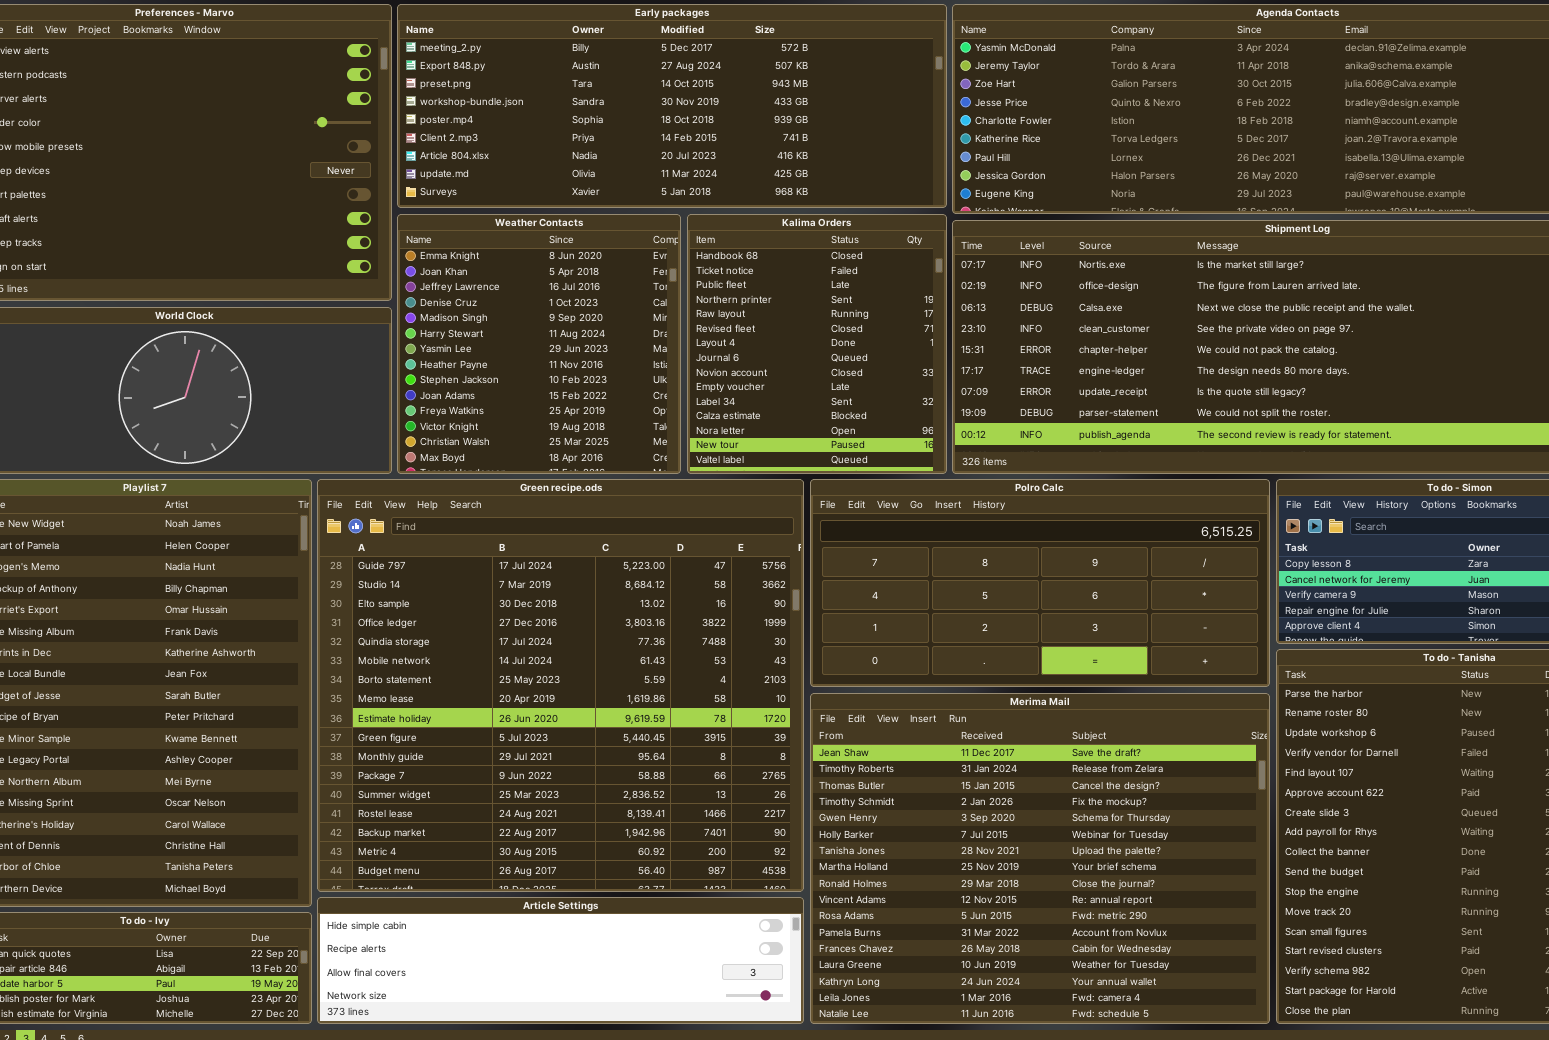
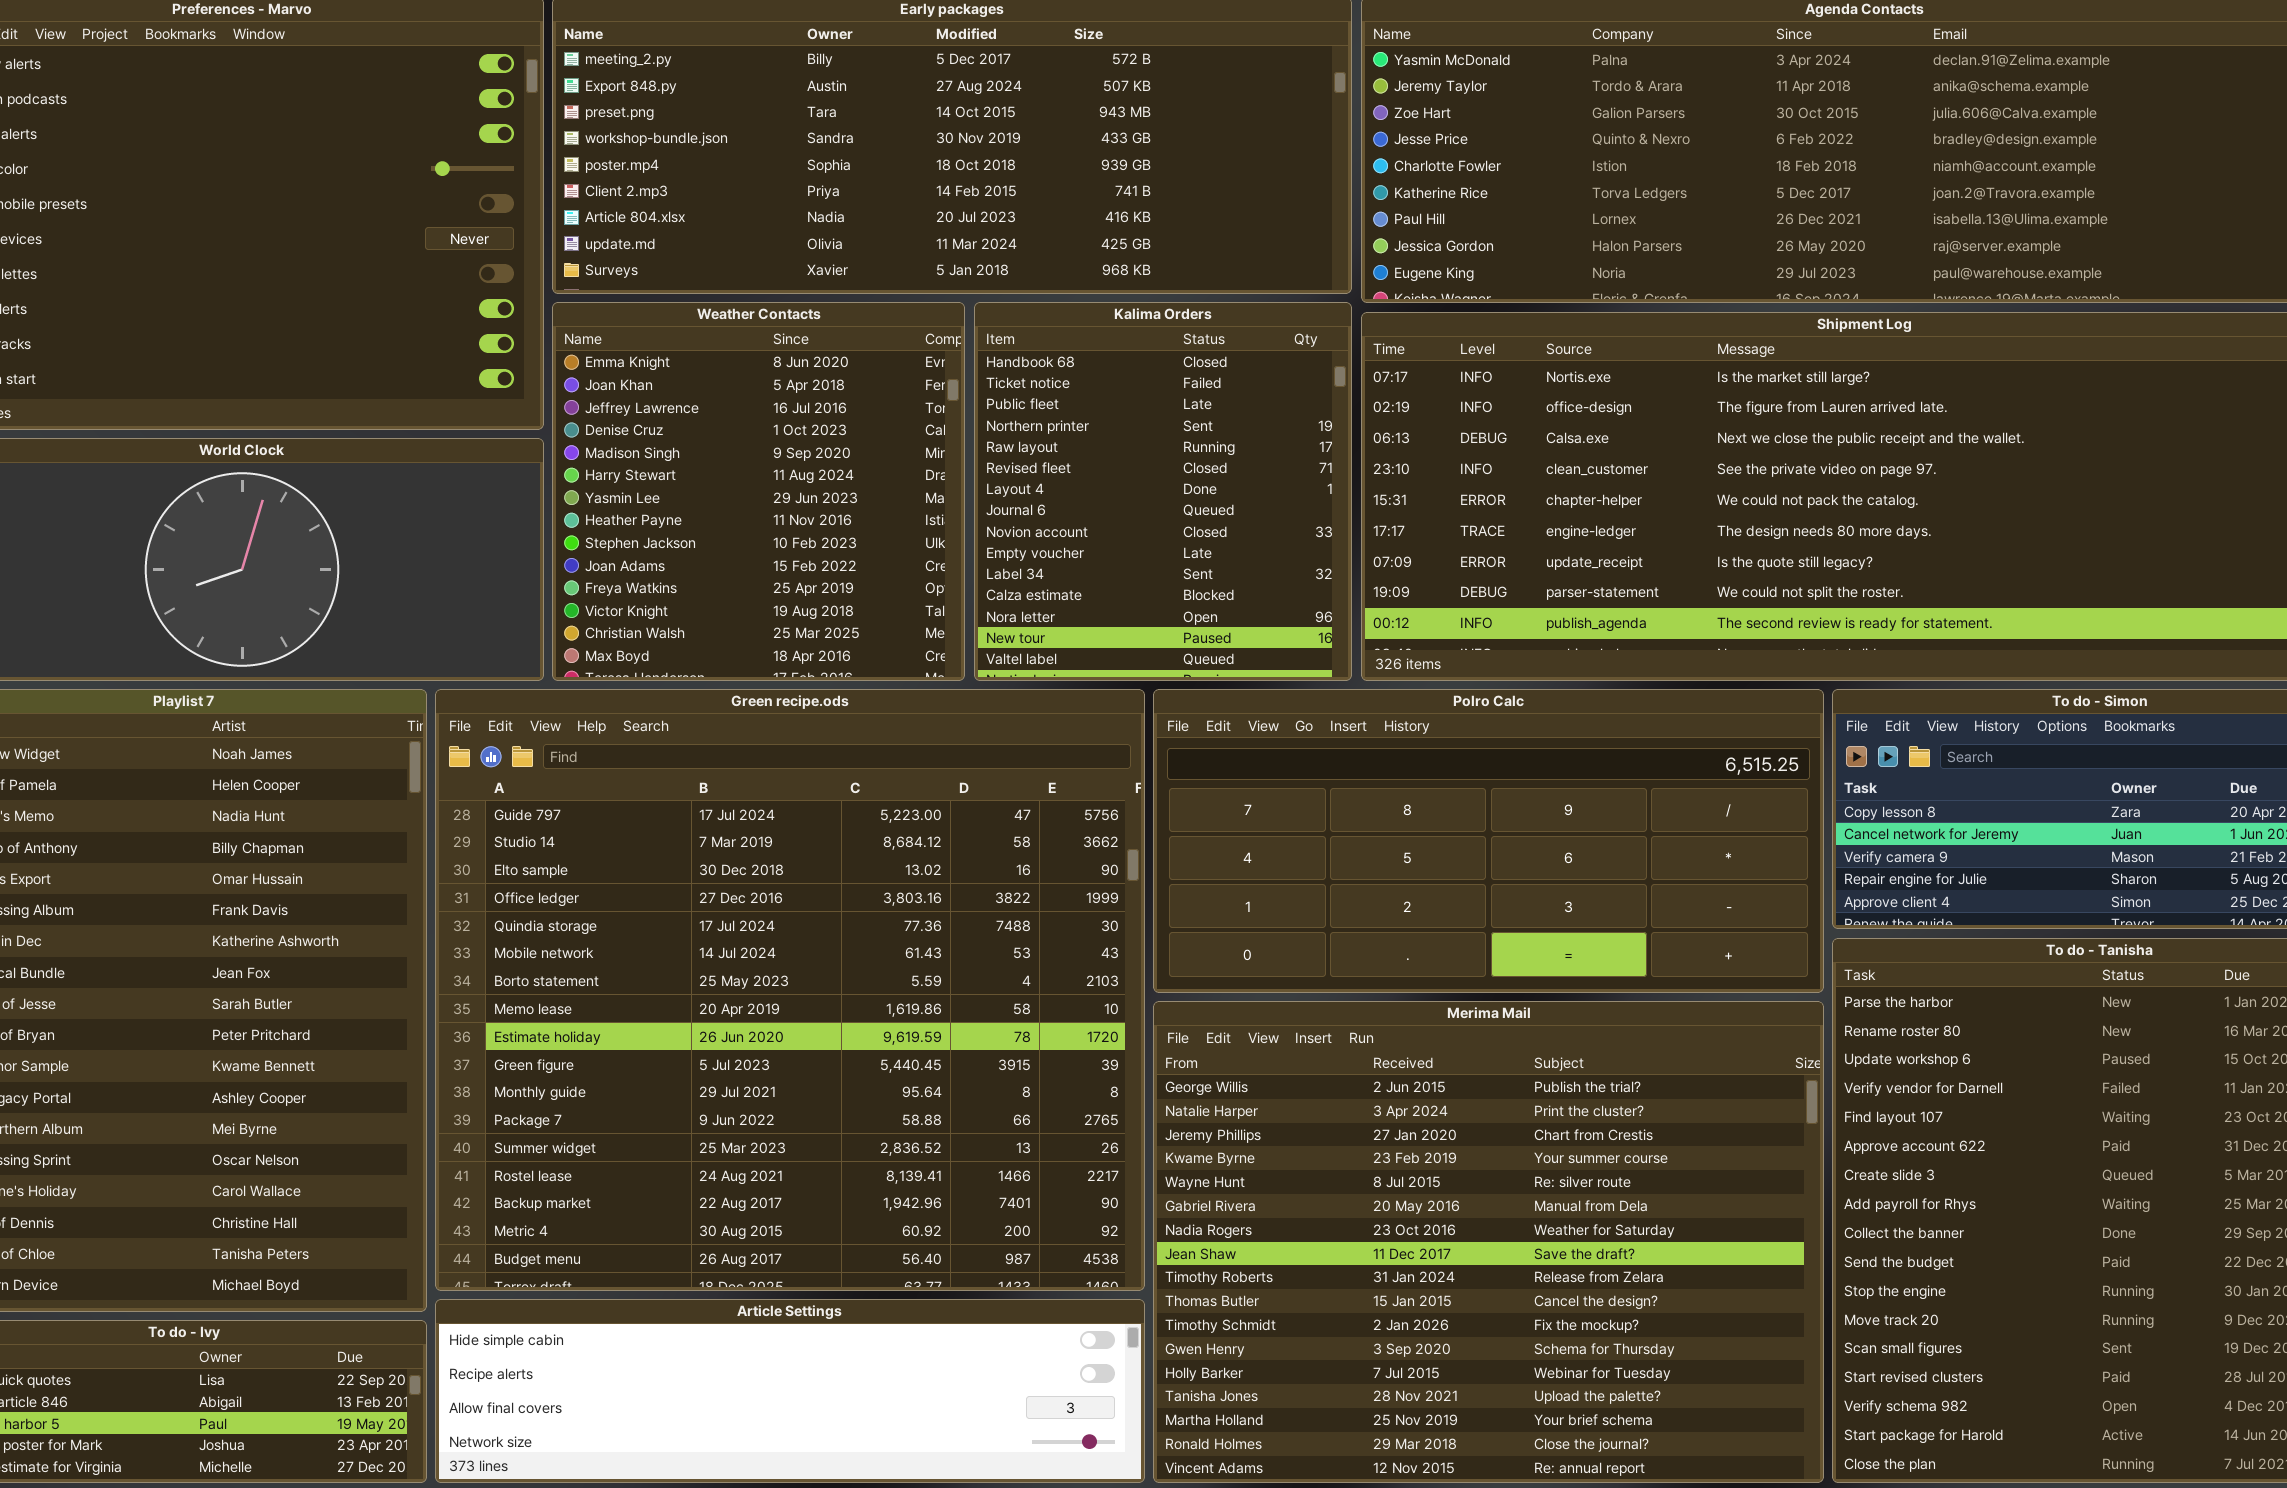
Merima Mail: [810,693,1270,1024] -> [1153,1001,1824,1483], scrolled up 7 rows

